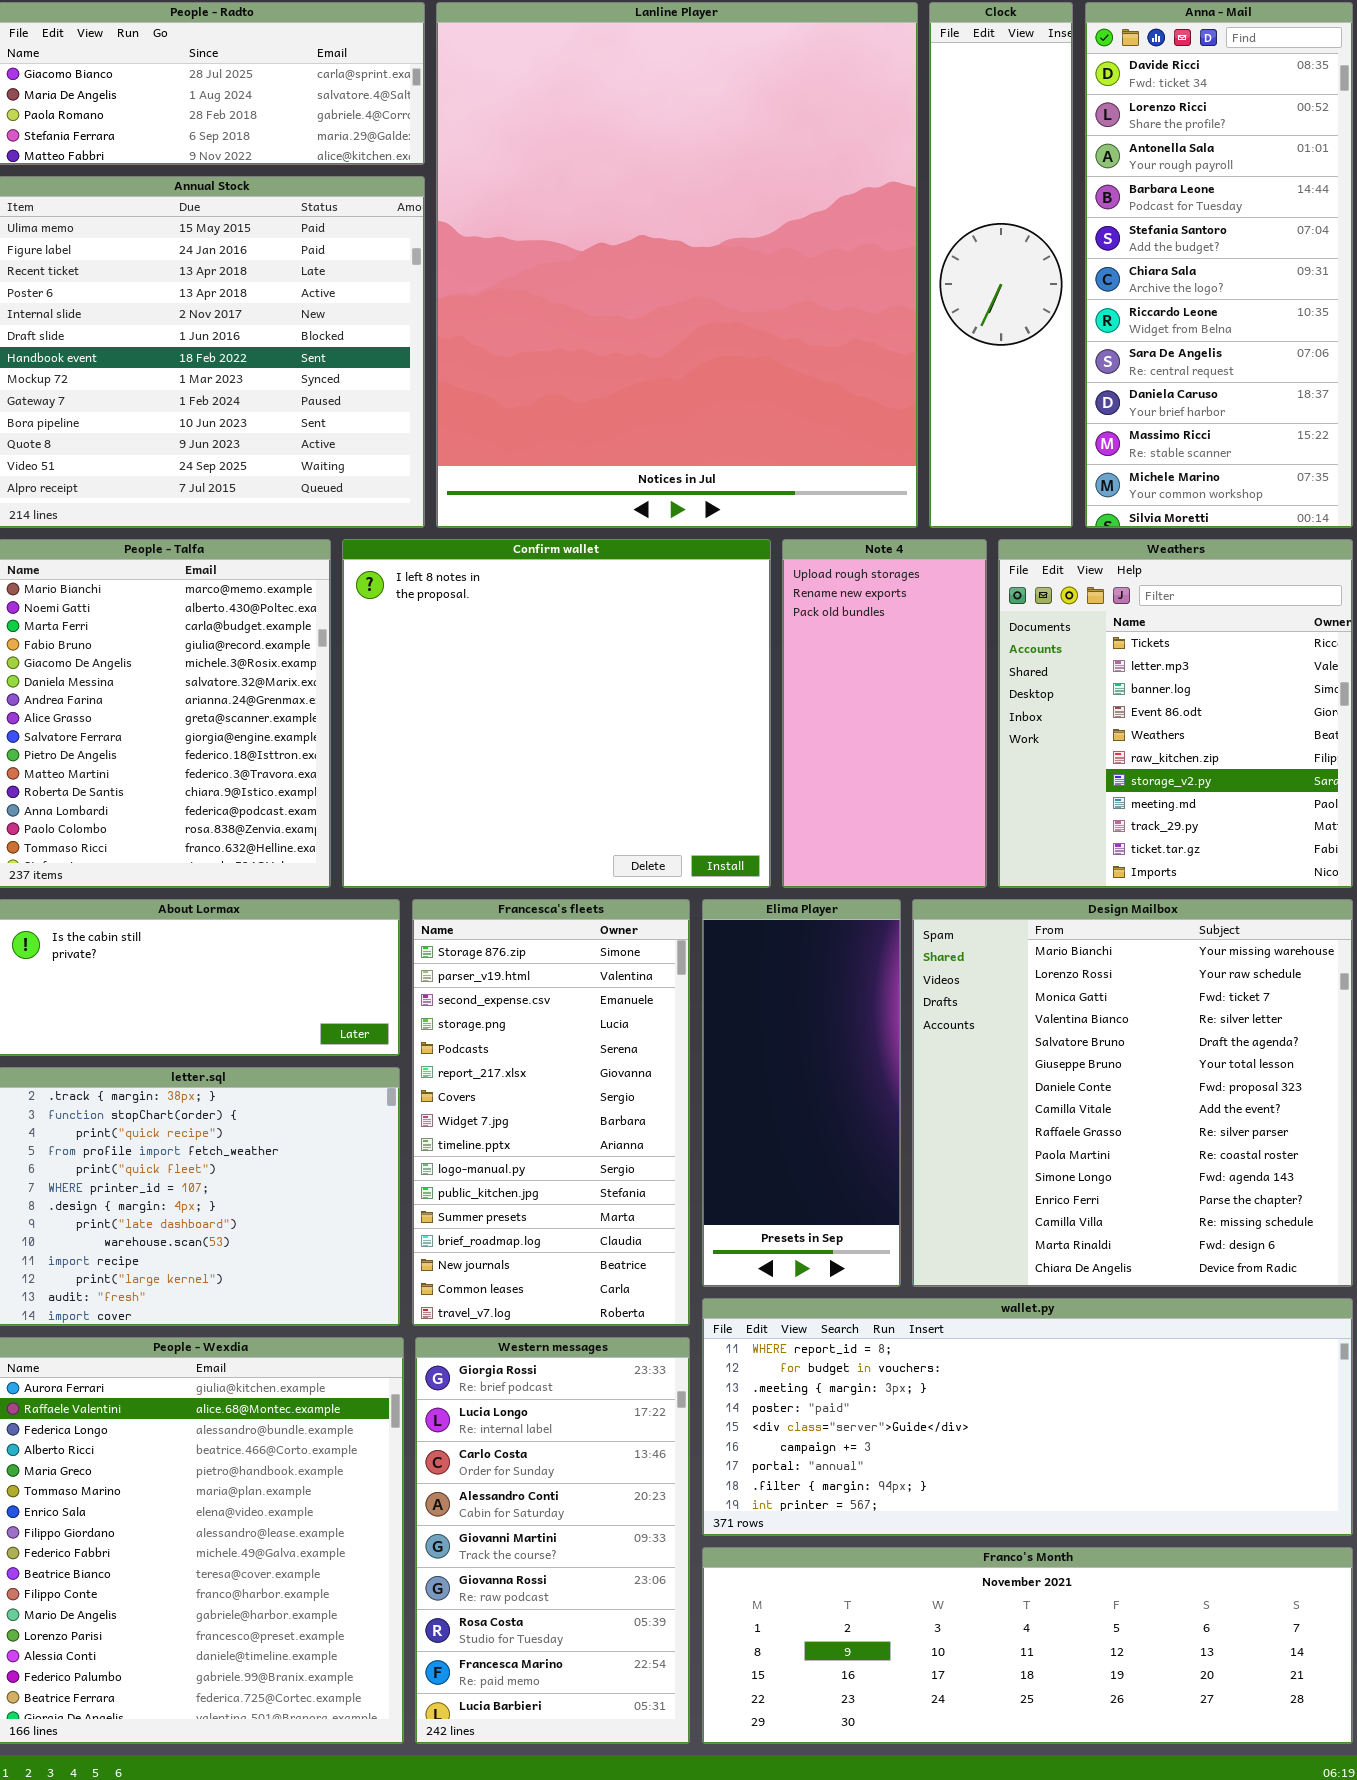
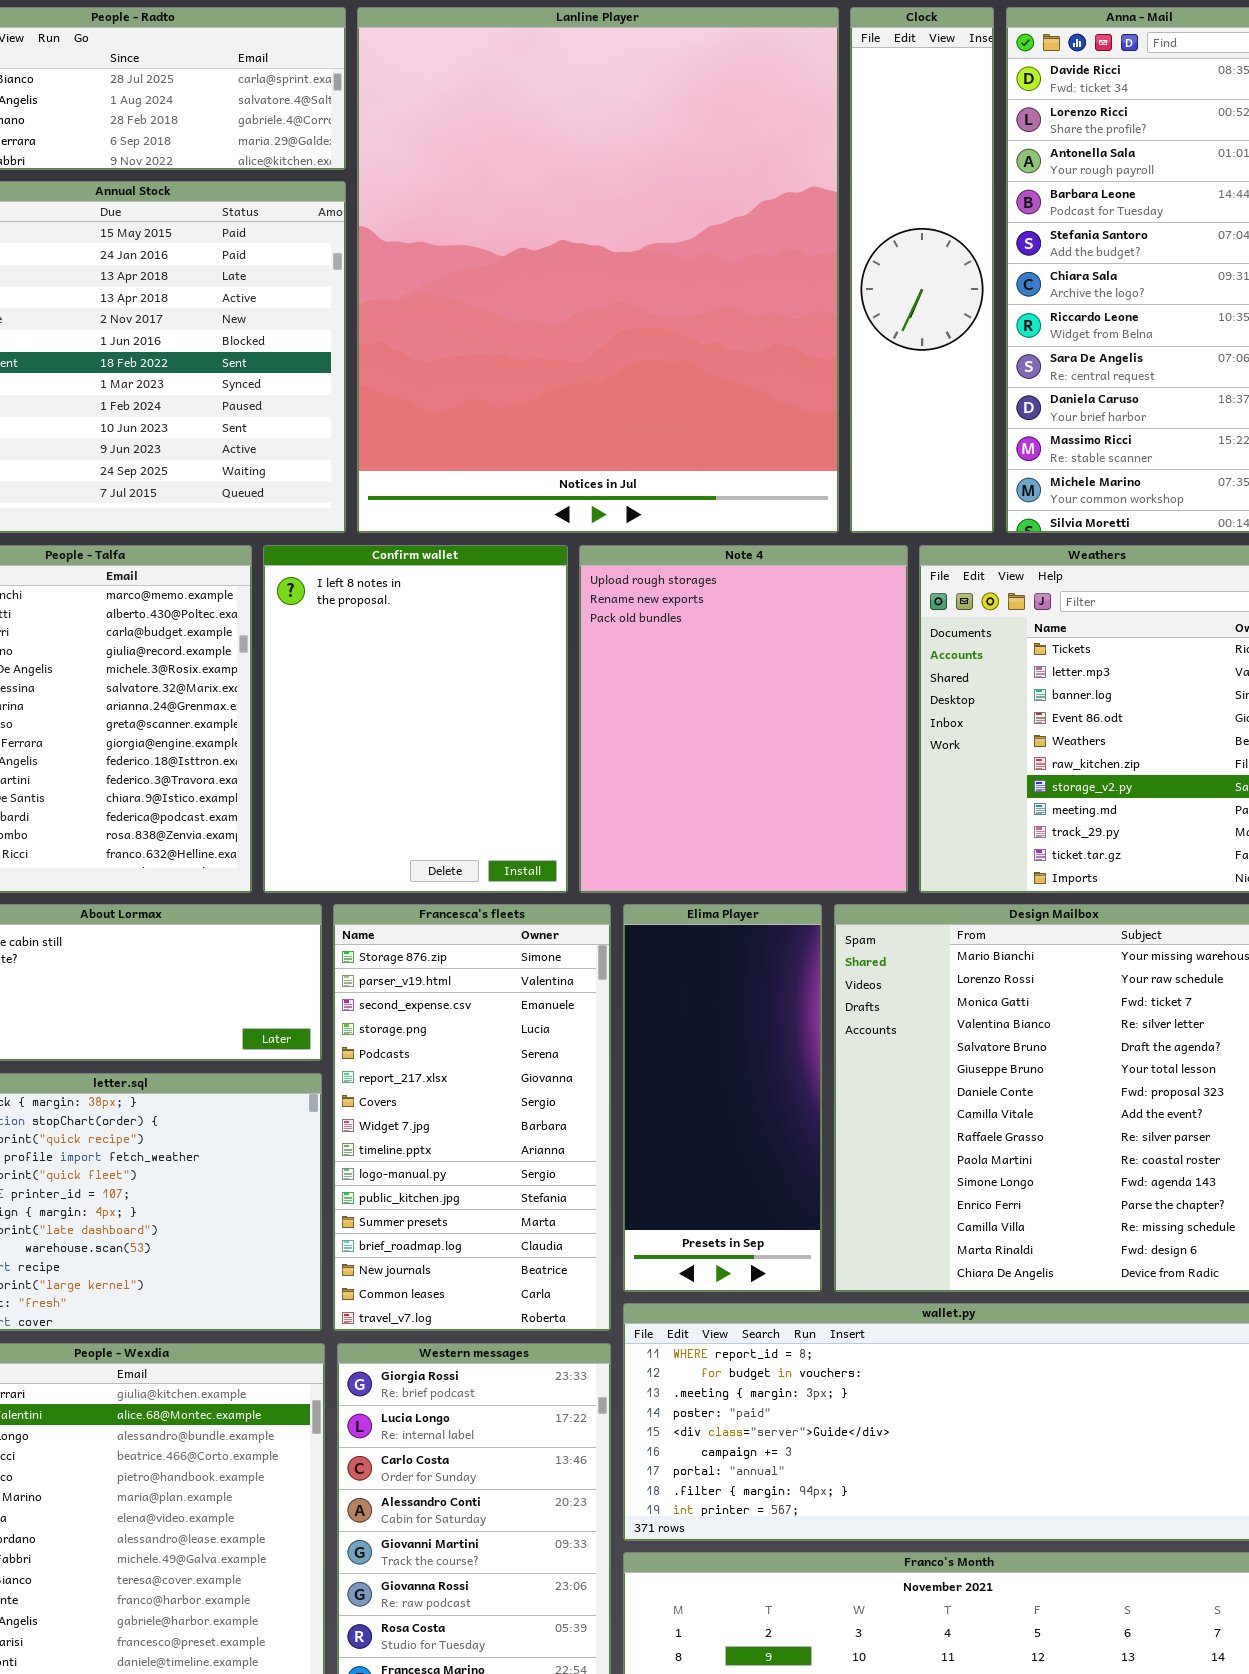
Confirm wallet: [342,539,771,888] -> [263,545,568,893], resized
Note 4: [782,539,987,888] -> [579,545,908,893], resized

